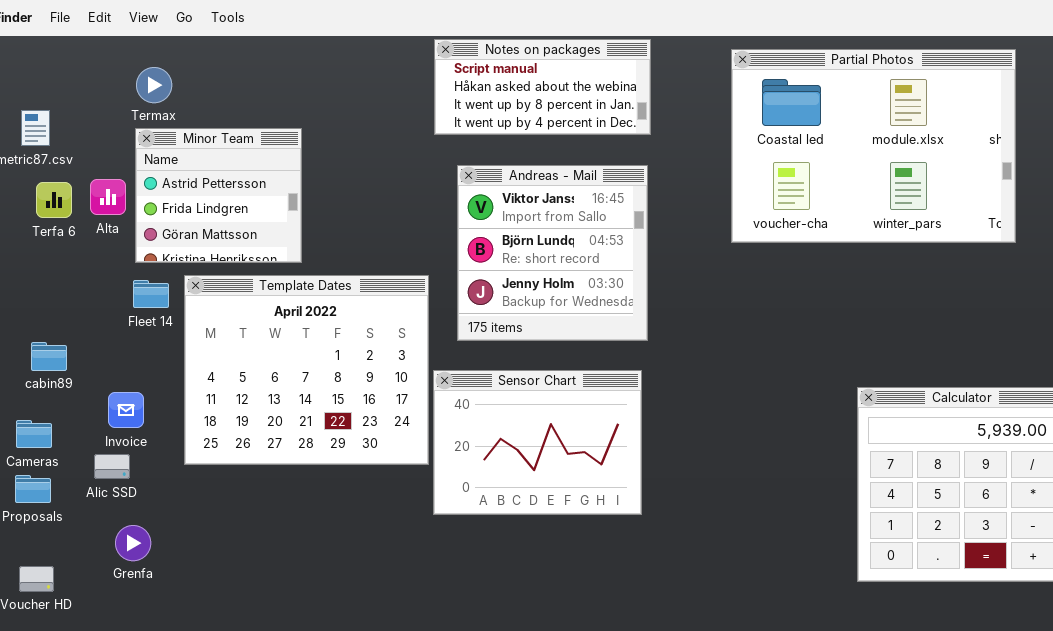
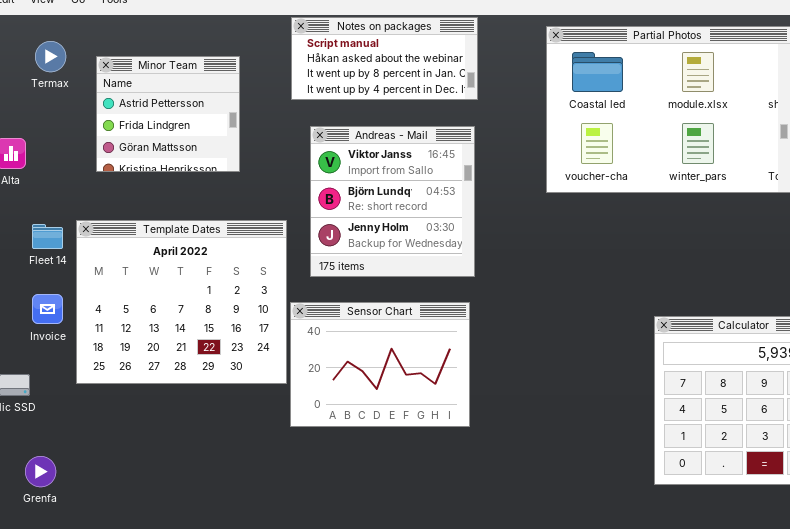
Minor Team: [135,128,302,263] -> [96,56,240,172], moved
Invoice: [108,392,144,428] -> [32,294,63,324], moved
Grenfa: [115,525,151,561] -> [25,456,56,487], moved

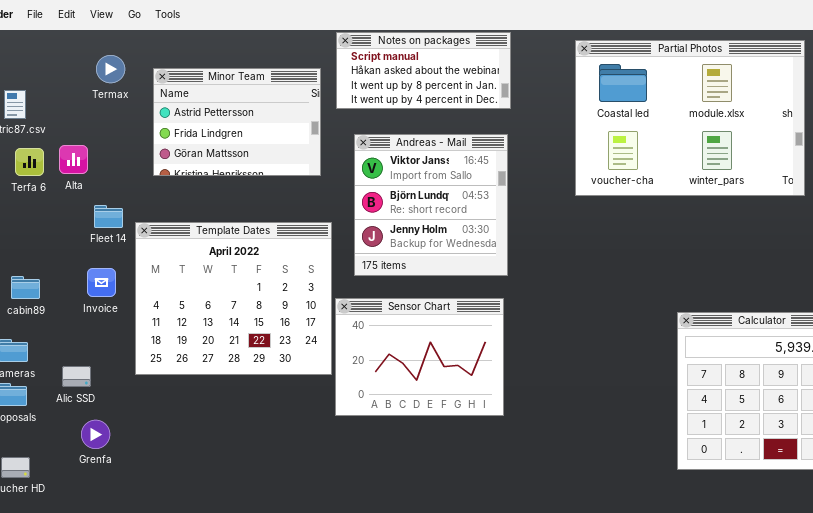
Minor Team: [96,56,240,172] -> [153,68,321,176], resized
Fleet 14: [32,224,63,249] -> [94,205,123,228], moved
Invoice: [32,294,63,324] -> [87,268,116,297], moved
Grenfa: [25,456,56,487] -> [81,420,110,449], moved

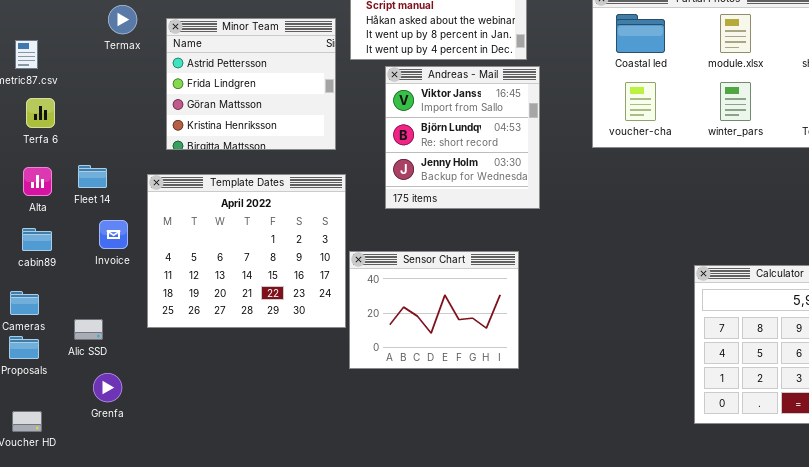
Minor Team: [153,68,321,176] -> [166,18,336,150], resized
Andreas - Mail: [354,134,508,276] -> [385,66,540,209], moved
Alta: [59,145,88,174] -> [23,167,52,196], moved
Fleet 14: [94,205,123,228] -> [78,165,107,188], moved

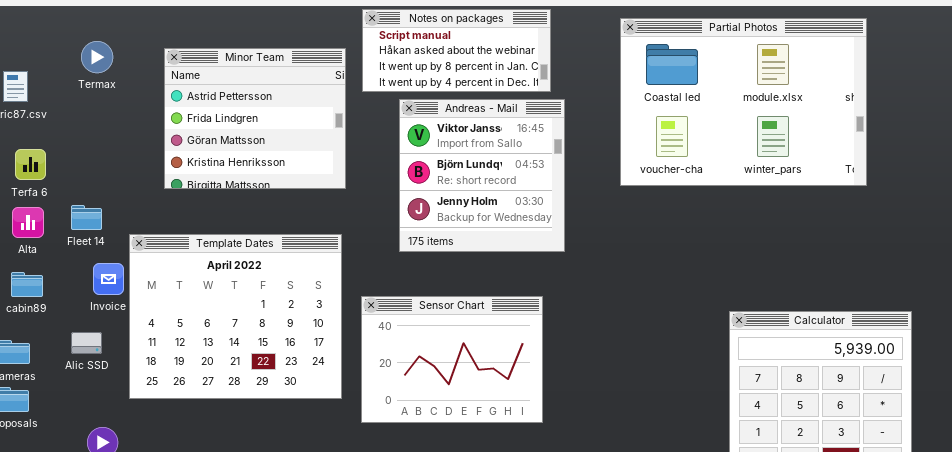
Termax: [108,5,137,34] -> [81,41,113,73], moved
Terfa 6: [26,98,55,128] -> [15,149,46,180], moved
Template Dates: [147,174,346,328] -> [129,234,342,399], moved
Alic SSD: [74,319,103,340] -> [71,332,102,354], moved

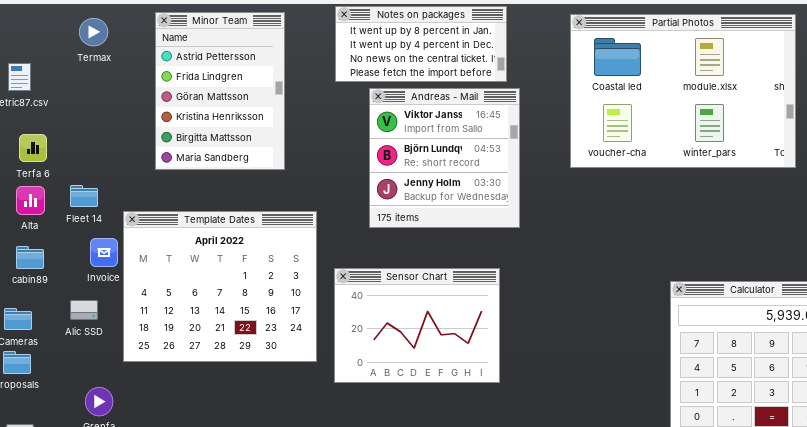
Notes on packages: [362,9,551,92] -> [335,6,507,82], scrolled down 2 rows
Termax: [81,41,113,73] -> [79,18,108,46], moved
Minor Team: [164,48,346,189] -> [155,12,285,170], resized

